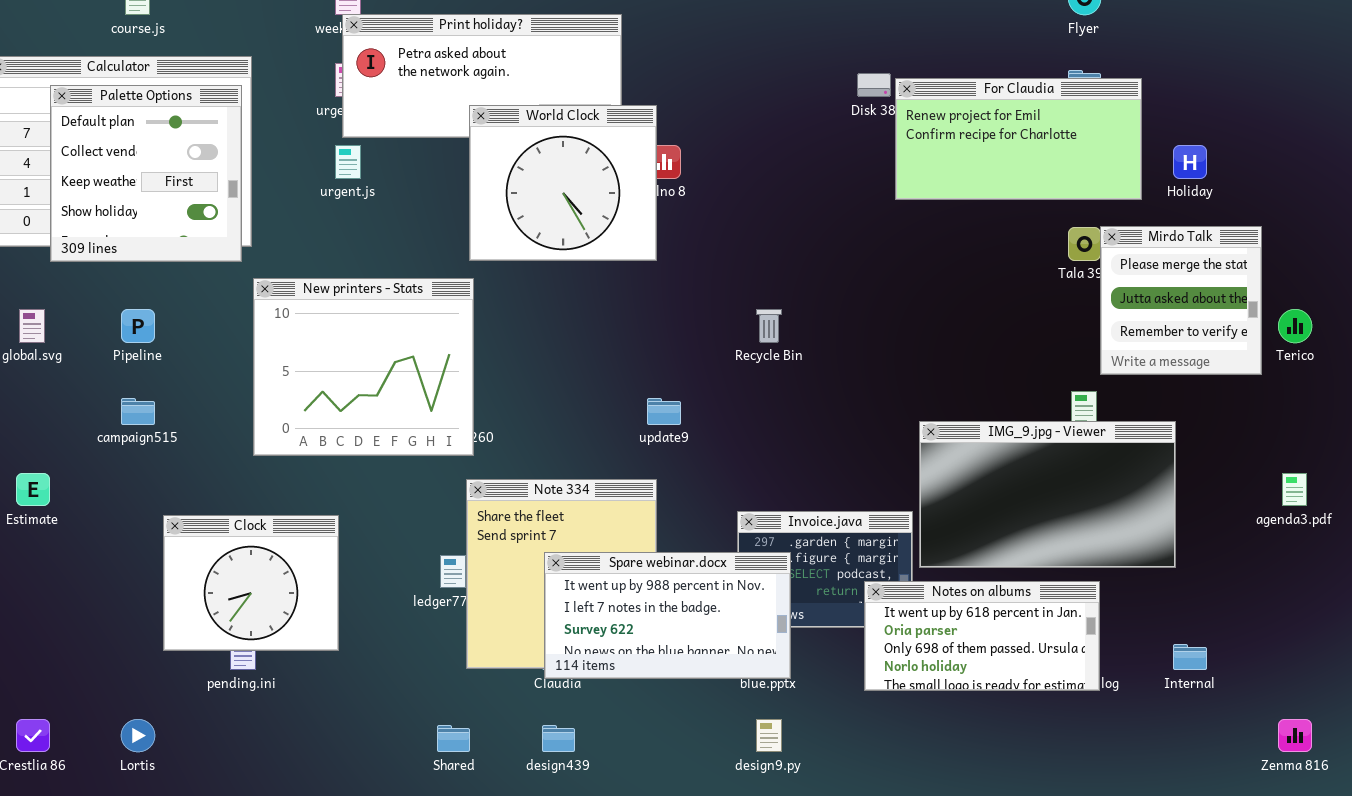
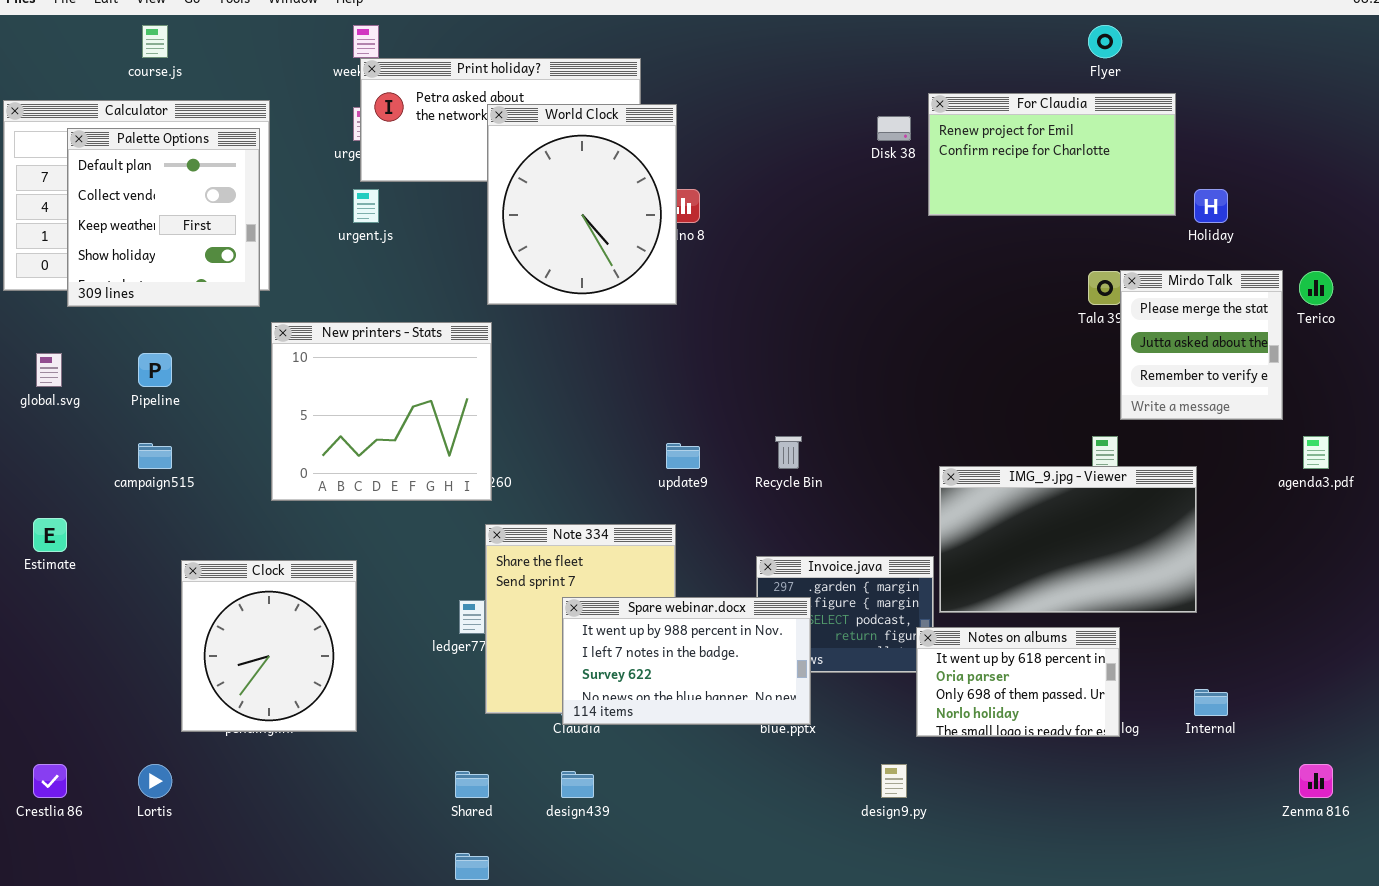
For Claudia: [895,78,1142,200] -> [928,93,1176,216], moved
World Clock: [469,105,657,261] -> [487,104,677,305], resized
Recycle Bin: [756,309,782,343] -> [775,436,802,469], moved
Terico: [1278,309,1312,343] -> [1299,271,1333,305], moved
agenda3.pdf: [1282,473,1307,506] -> [1303,436,1329,469], moved
Clock: [163,515,339,651] -> [181,560,357,732], resized
Notes on albums: [864,581,1100,691] -> [916,627,1120,737], resized
design9.py: [756,719,782,752] -> [881,764,907,798], moved

